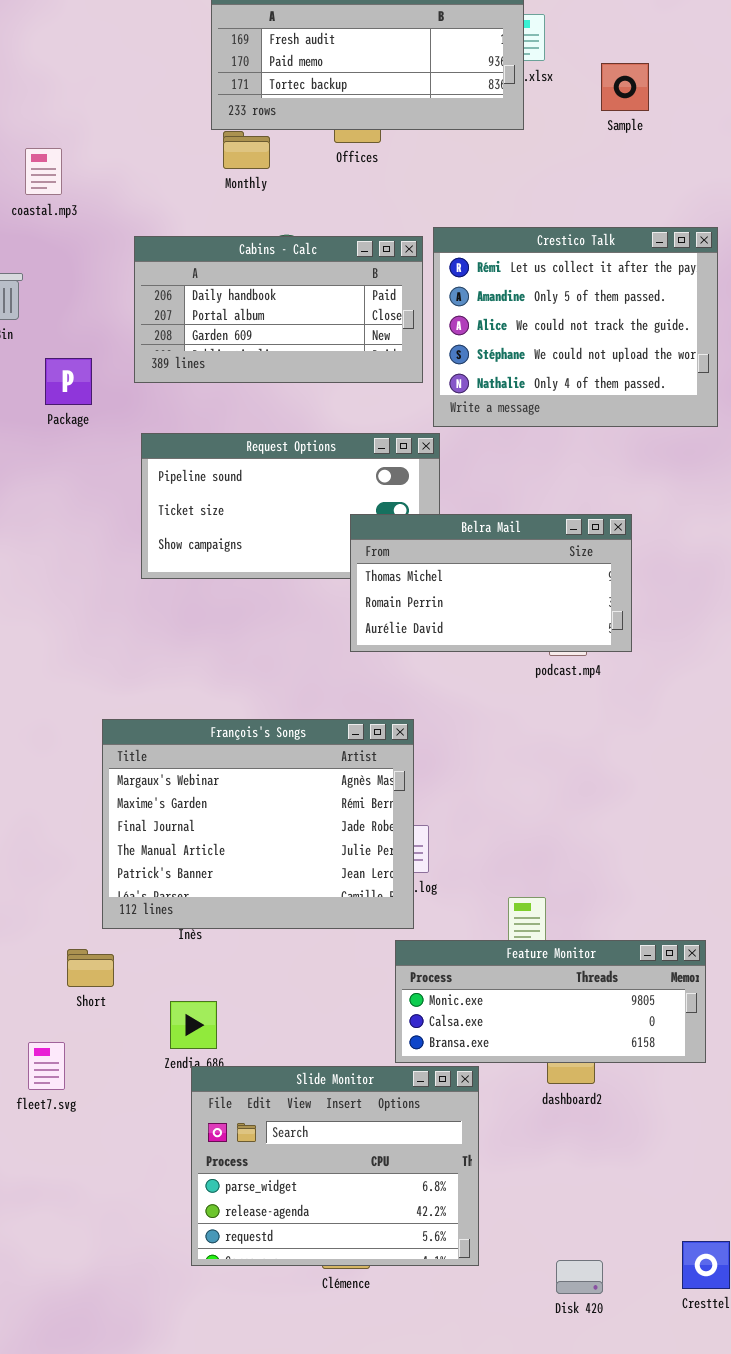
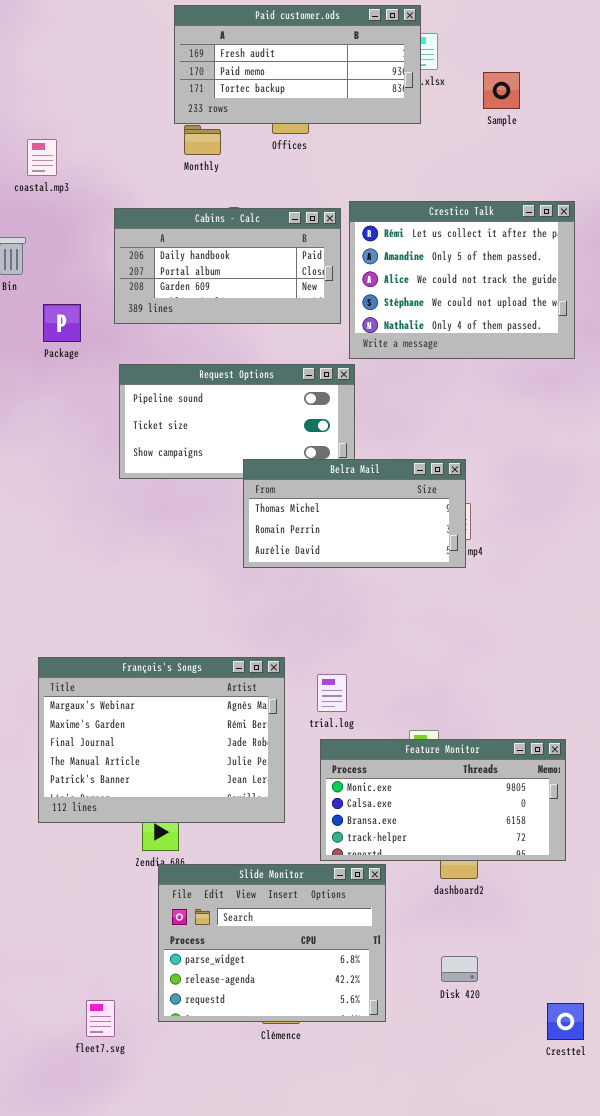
Belra Mail: [350,514,632,652] -> [243,459,466,568], moved
François's Songs: [102,719,414,929] -> [38,657,285,823], moved
Feature Monitor: [395,940,706,1063] -> [320,739,566,861], resized
fleet7.svg: [28,1042,65,1090] -> [86,1000,115,1037], moved
Disk 420: [556,1260,603,1294] -> [441,956,478,982], moved

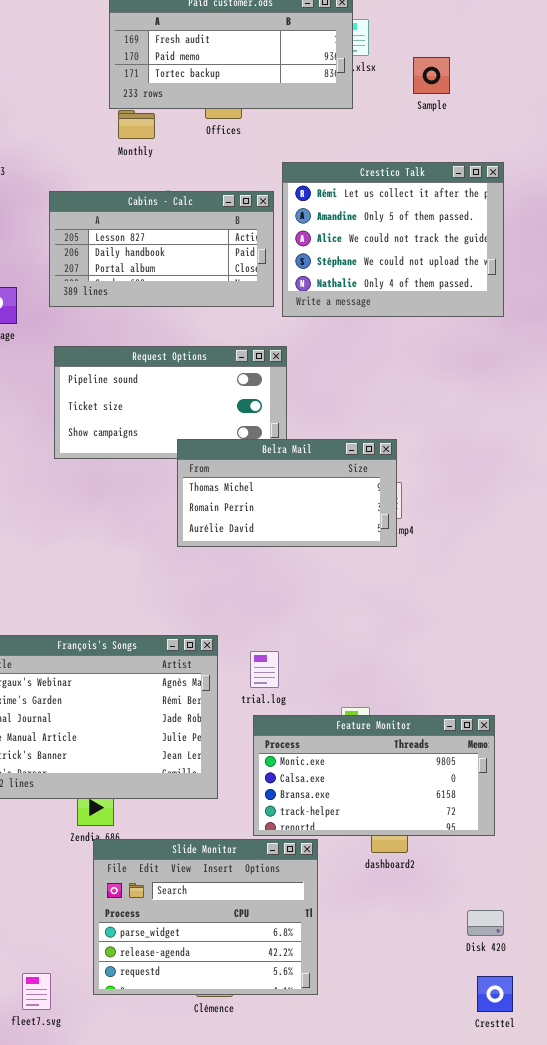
Crestico Talk: [349,201,575,359] -> [282,162,504,317], moved
Cabins - Calc: [114,208,341,324] -> [49,191,274,307], scrolled up 1 row
Disk 420: [441,956,478,982] -> [467,910,504,936], moved

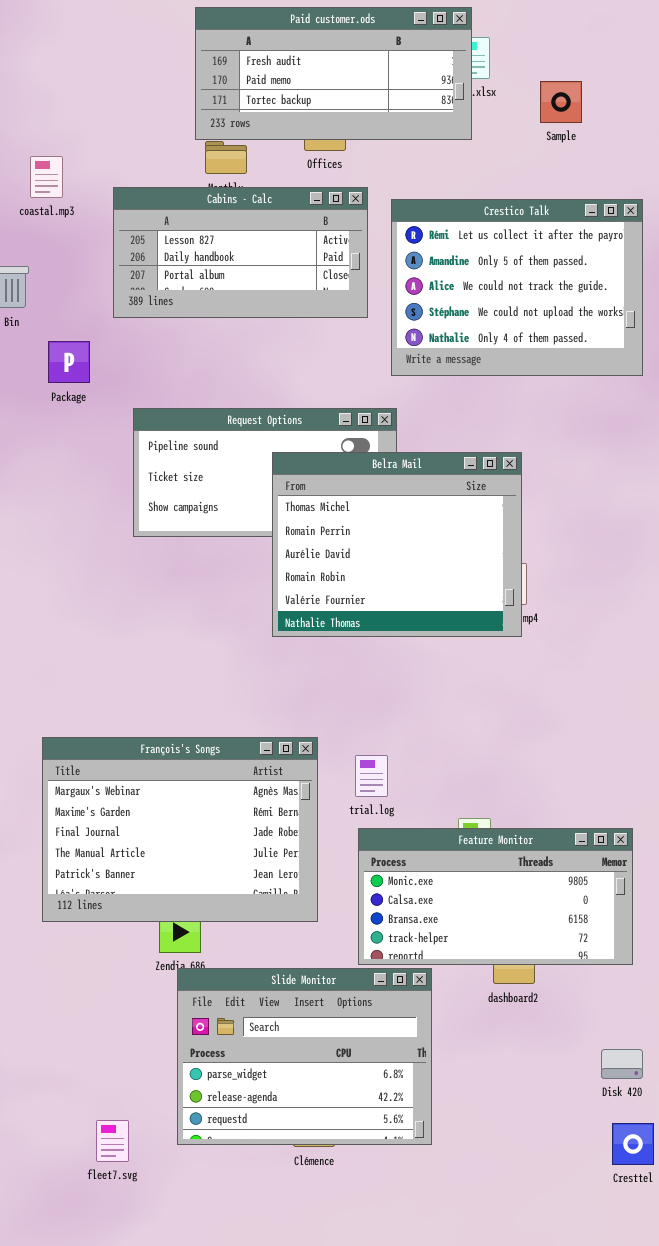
Cabins - Calc: [49,191,274,307] -> [113,187,368,318], moved
Belra Mail: [177,439,397,547] -> [272,452,522,637], resized

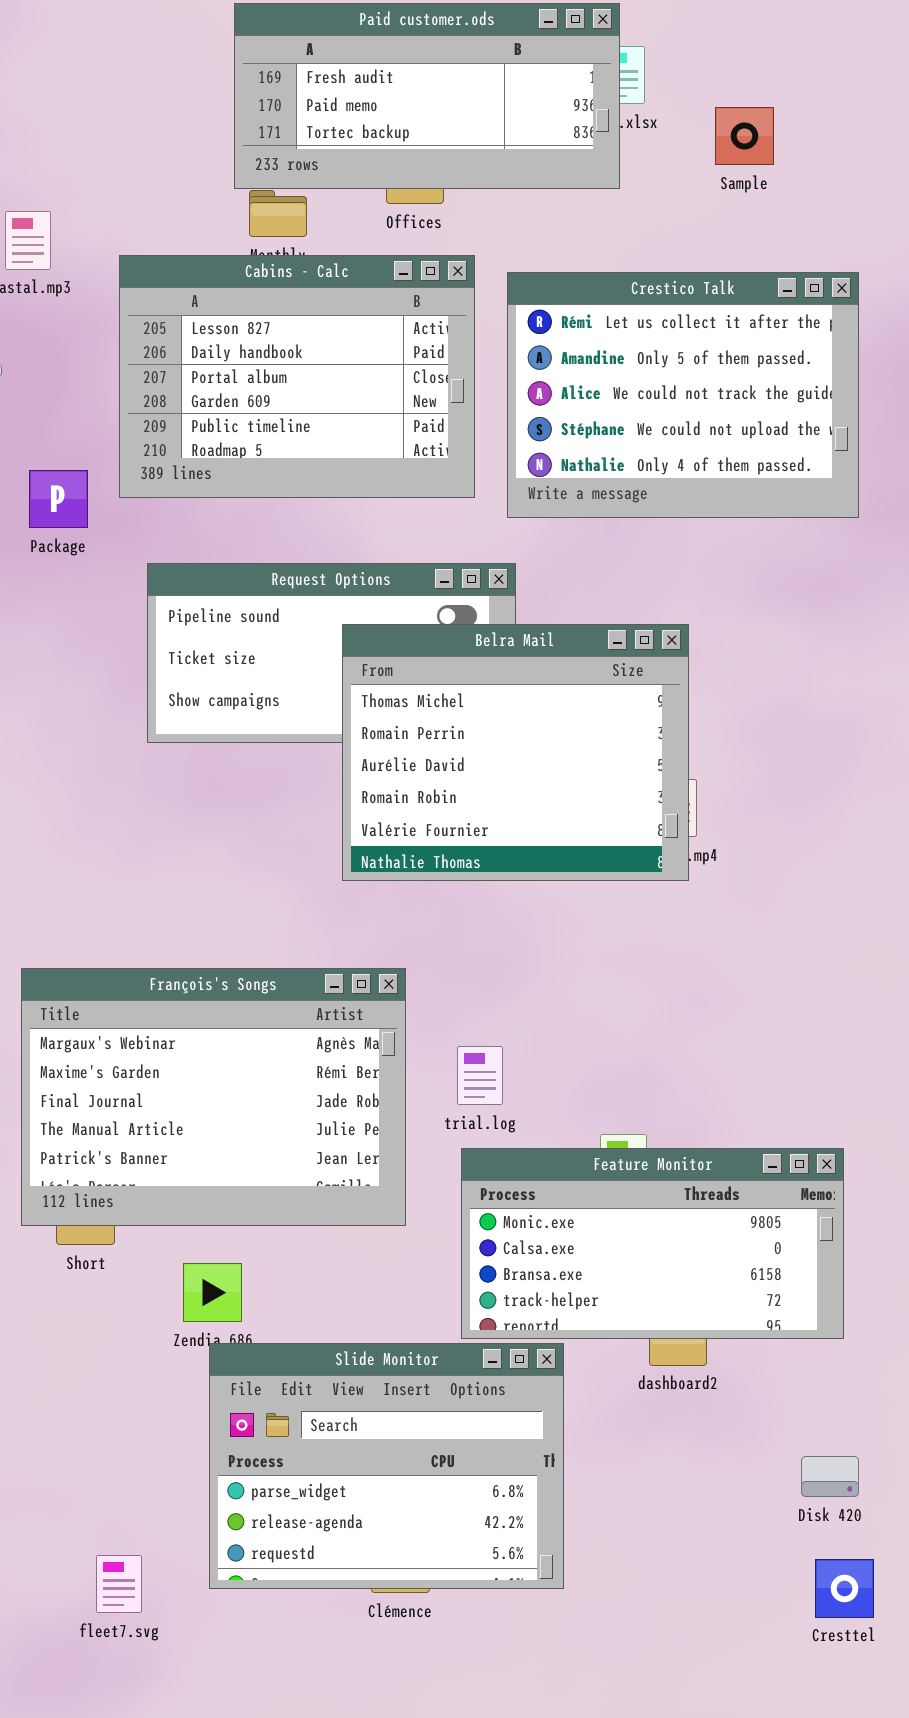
Cabins - Calc: [113,187,368,318] -> [119,255,475,498], resized
François's Songs: [42,737,318,922] -> [21,968,406,1226], moved

